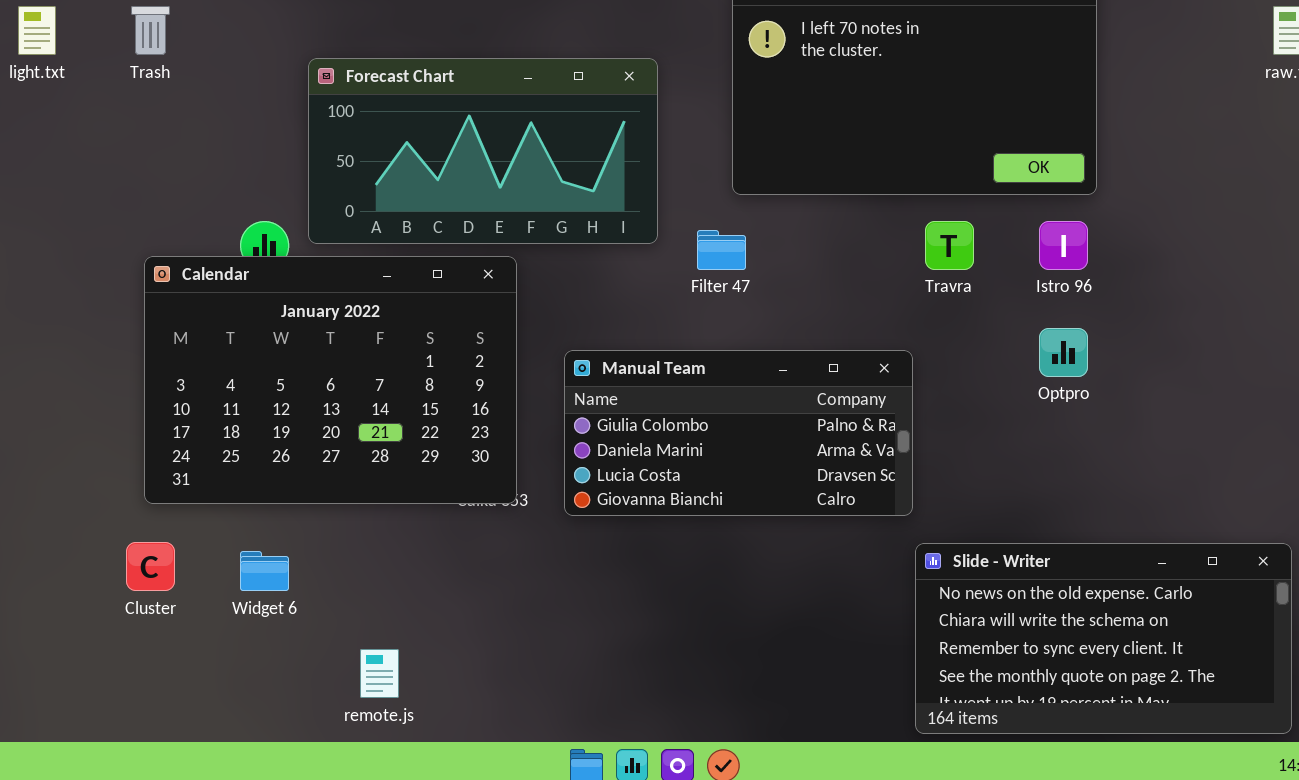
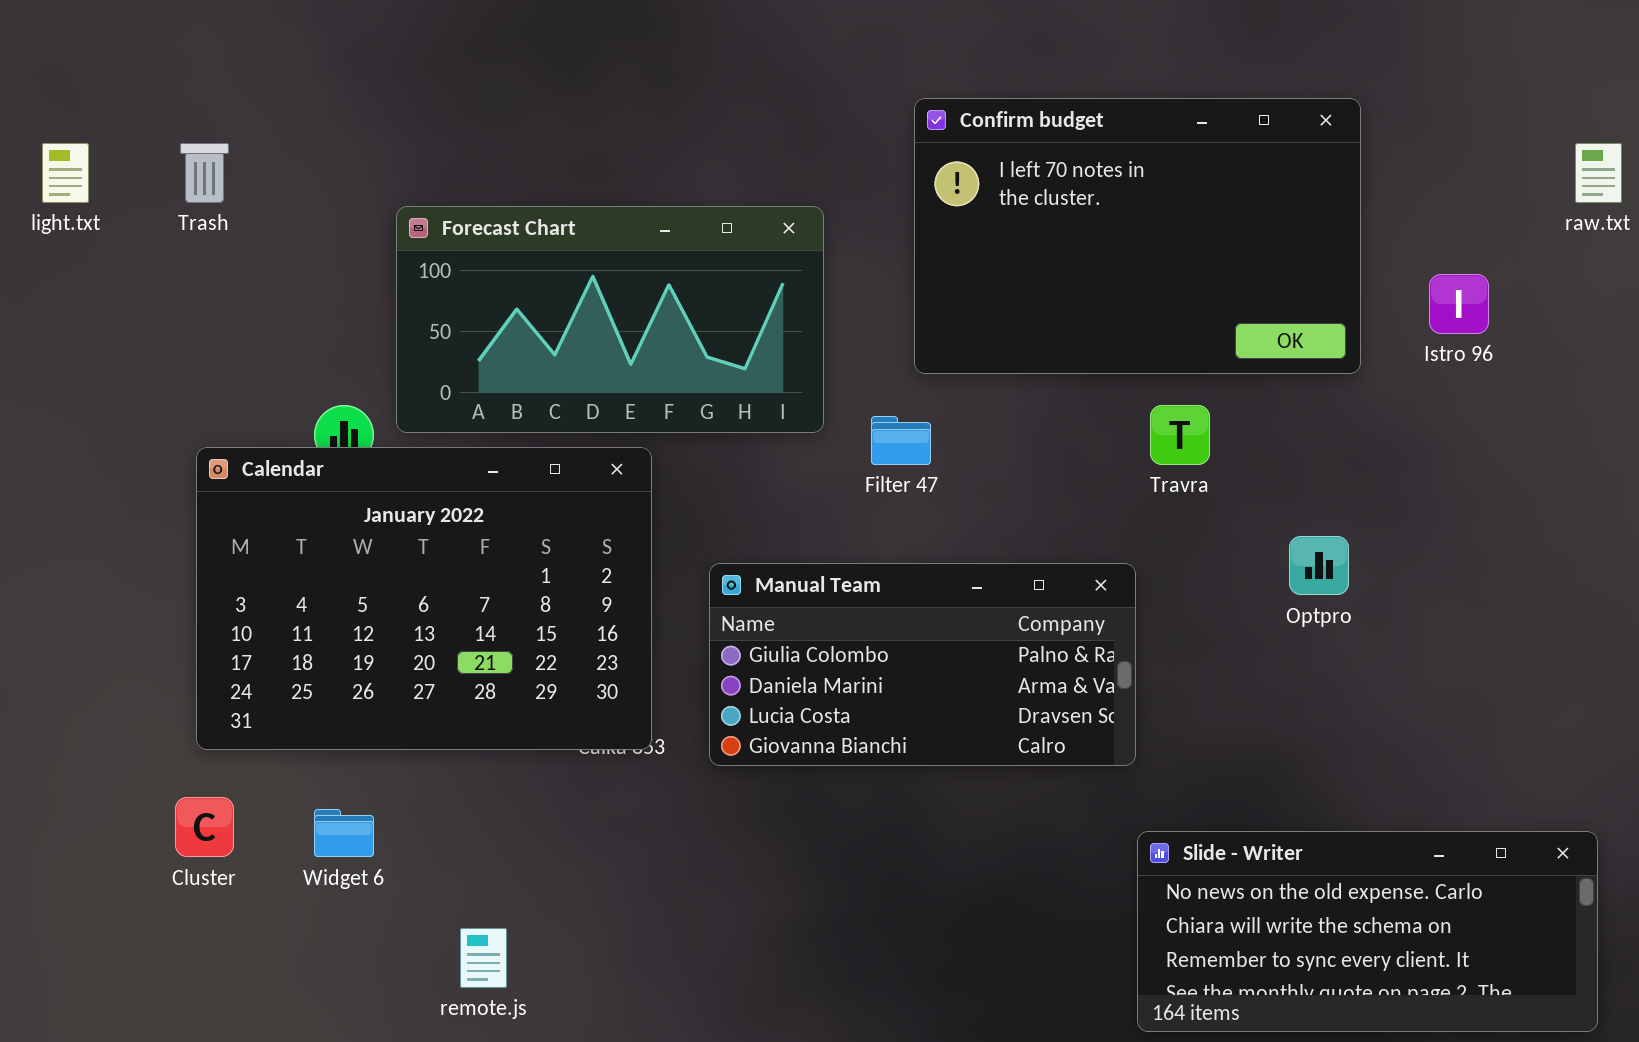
Istro 96: [1039,221,1088,270] -> [1429,274,1489,334], moved
Slide - Writer: [915,543,1292,734] -> [1137,831,1598,1032], resized

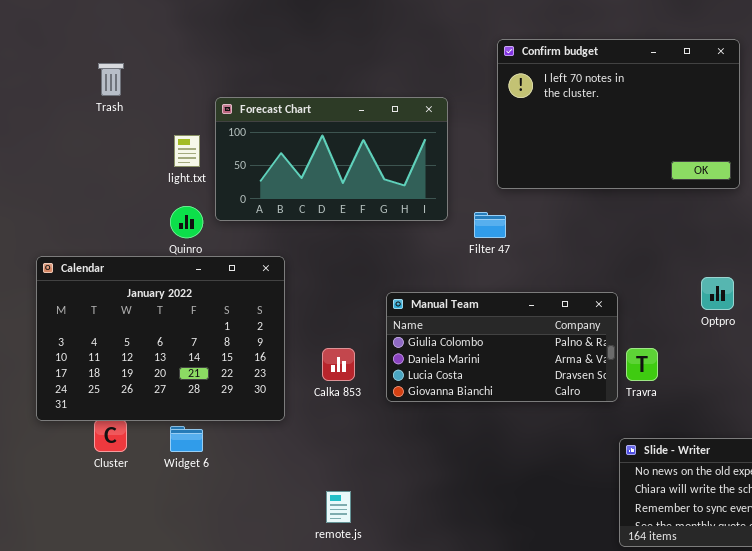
light.txt: [42,143,89,203] -> [174,135,200,167], moved
Travra: [1150,405,1210,465] -> [626,348,658,381], moved
Calendar: [196,447,652,750] -> [36,256,285,421], moved
remote.js: [460,928,507,988] -> [326,491,351,523], moved

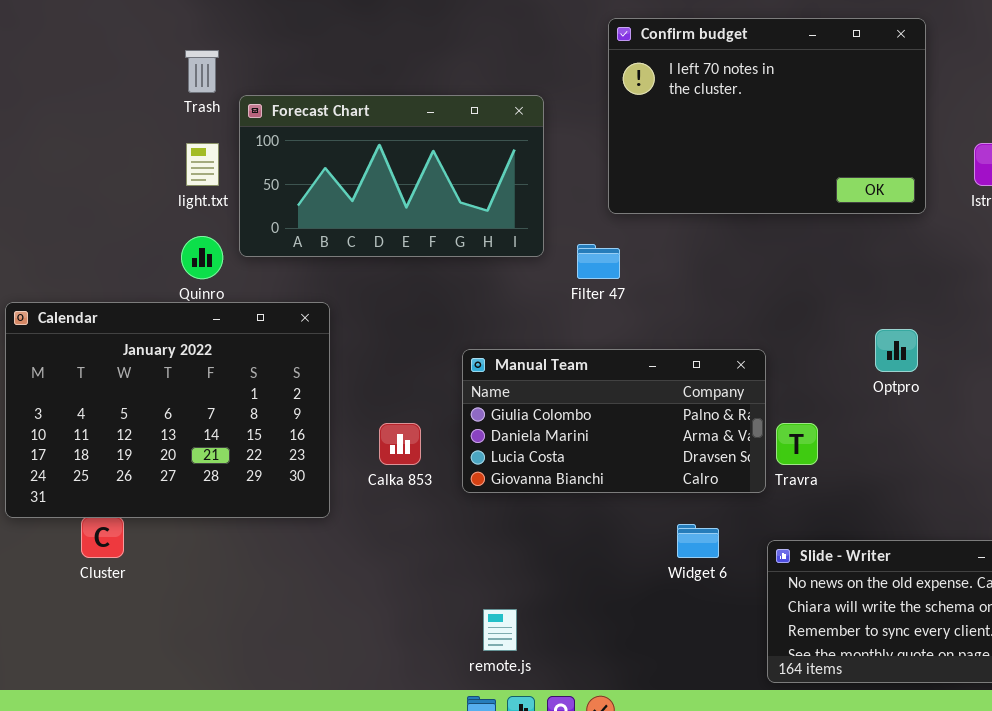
Trash: [98,63,124,96] -> [185,50,219,93], moved
Widget 6: [170,426,203,452] -> [677,524,719,558], moved
remote.js: [326,491,351,523] -> [483,609,517,651], moved

